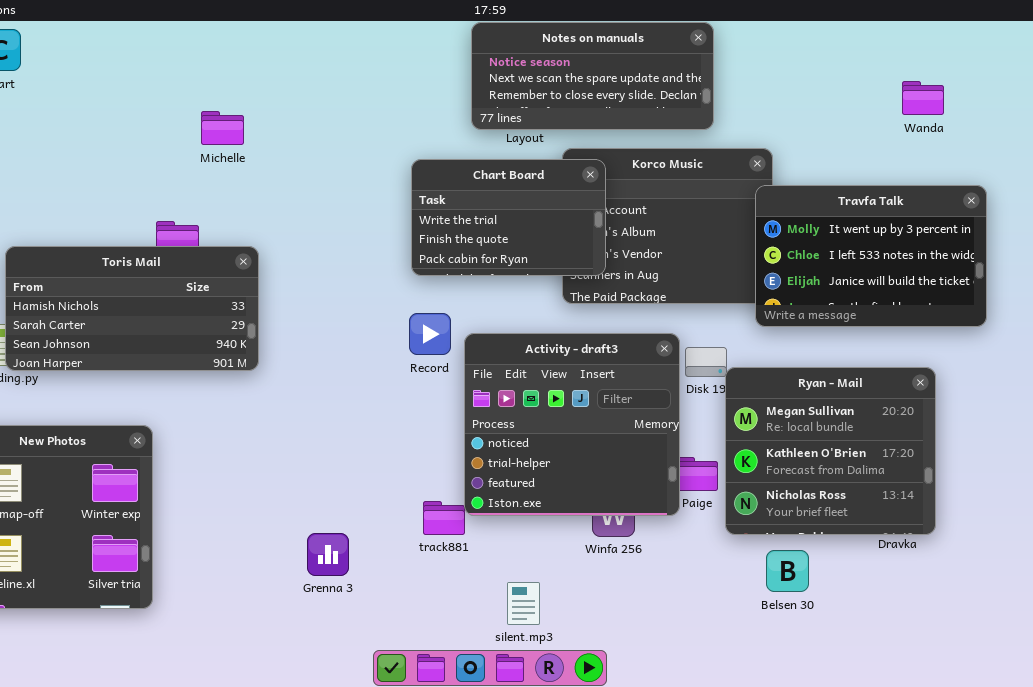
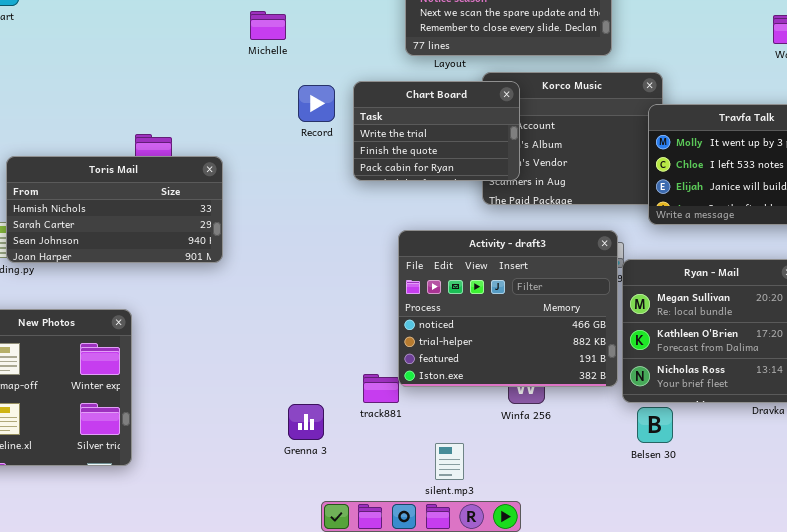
Michelle: [201,111,244,145] -> [250,11,286,40], moved
Record: [409,313,451,355] -> [298,85,335,122], moved
Activity - draft3: [464,333,680,516] -> [398,230,618,387], resized
Grenna 3: [307,533,349,576] -> [288,404,324,440], moved
Belsen 30: [766,550,809,592] -> [637,407,673,443], moved

